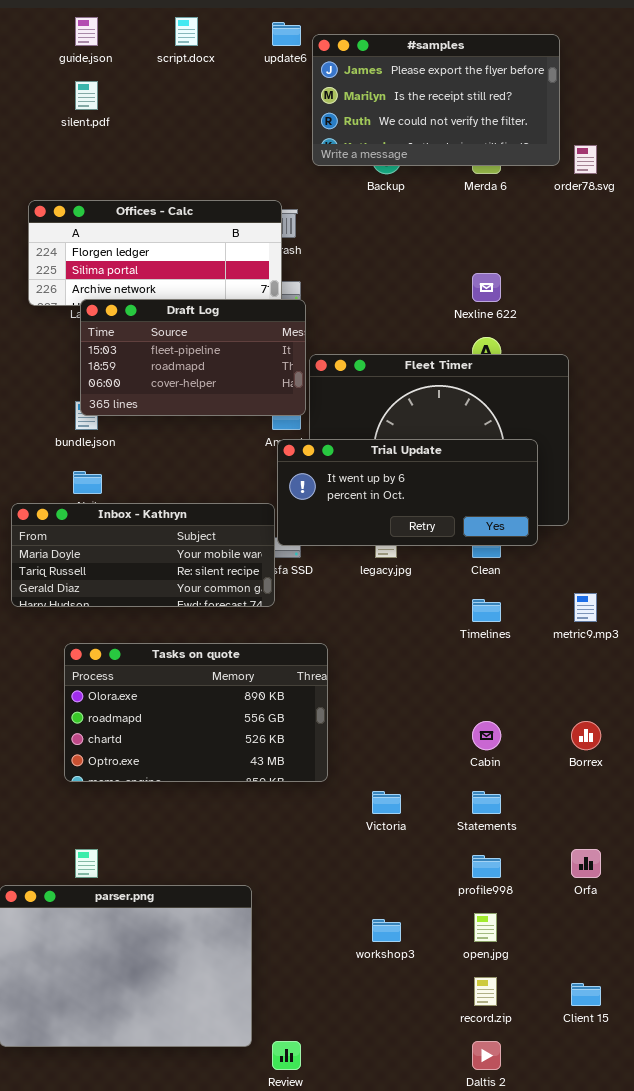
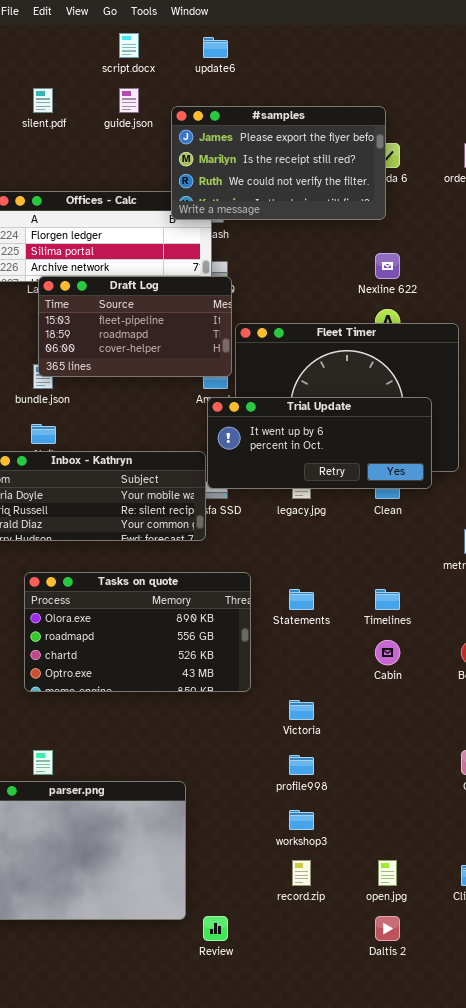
guide.json: [75,17,98,46] -> [119,88,139,113], moved
#samples: [312,34,560,166] -> [171,106,386,220], moved
Timelines: [472,599,501,622] -> [375,589,400,610], moved
Statements: [472,791,501,814] -> [289,589,314,610], moved
profile998: [472,855,501,878] -> [289,755,314,775], moved
open.jpg: [474,913,497,942] -> [378,860,397,886], moved
record.zip: [474,977,497,1006] -> [292,860,311,886], moved

